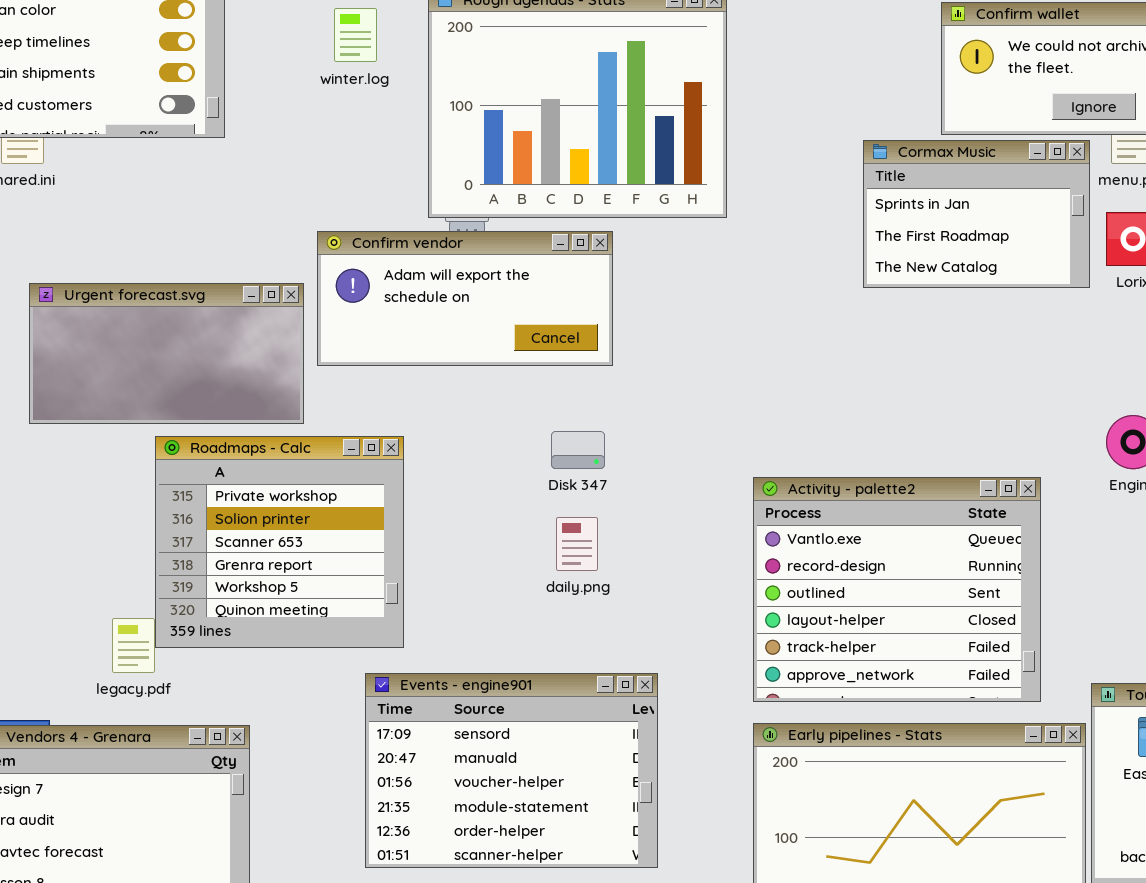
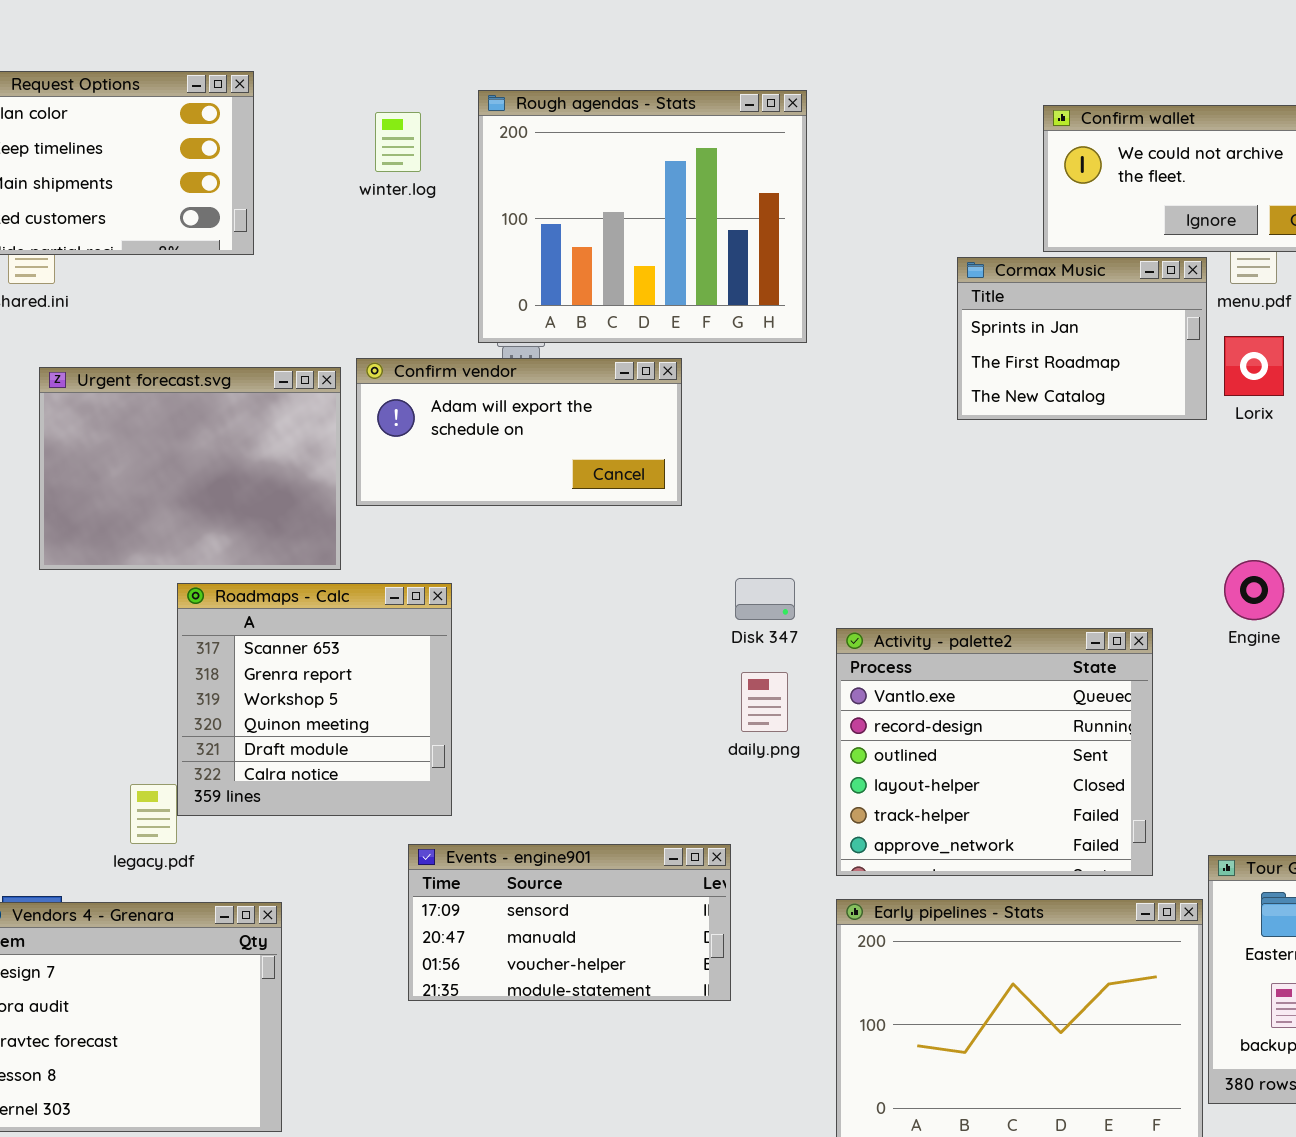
Urgent forecast.svg: [29,283,304,424] -> [39,367,341,570], resized
Disk 347: [551,431,605,469] -> [735,578,795,620], moved
Roadmaps - Calc: [155,436,404,648] -> [177,583,452,816], scrolled down 2 rows
daily.png: [556,517,598,571] -> [741,672,788,732], moved
Events - engine901: [365,673,658,868] -> [408,844,731,1001], resized

